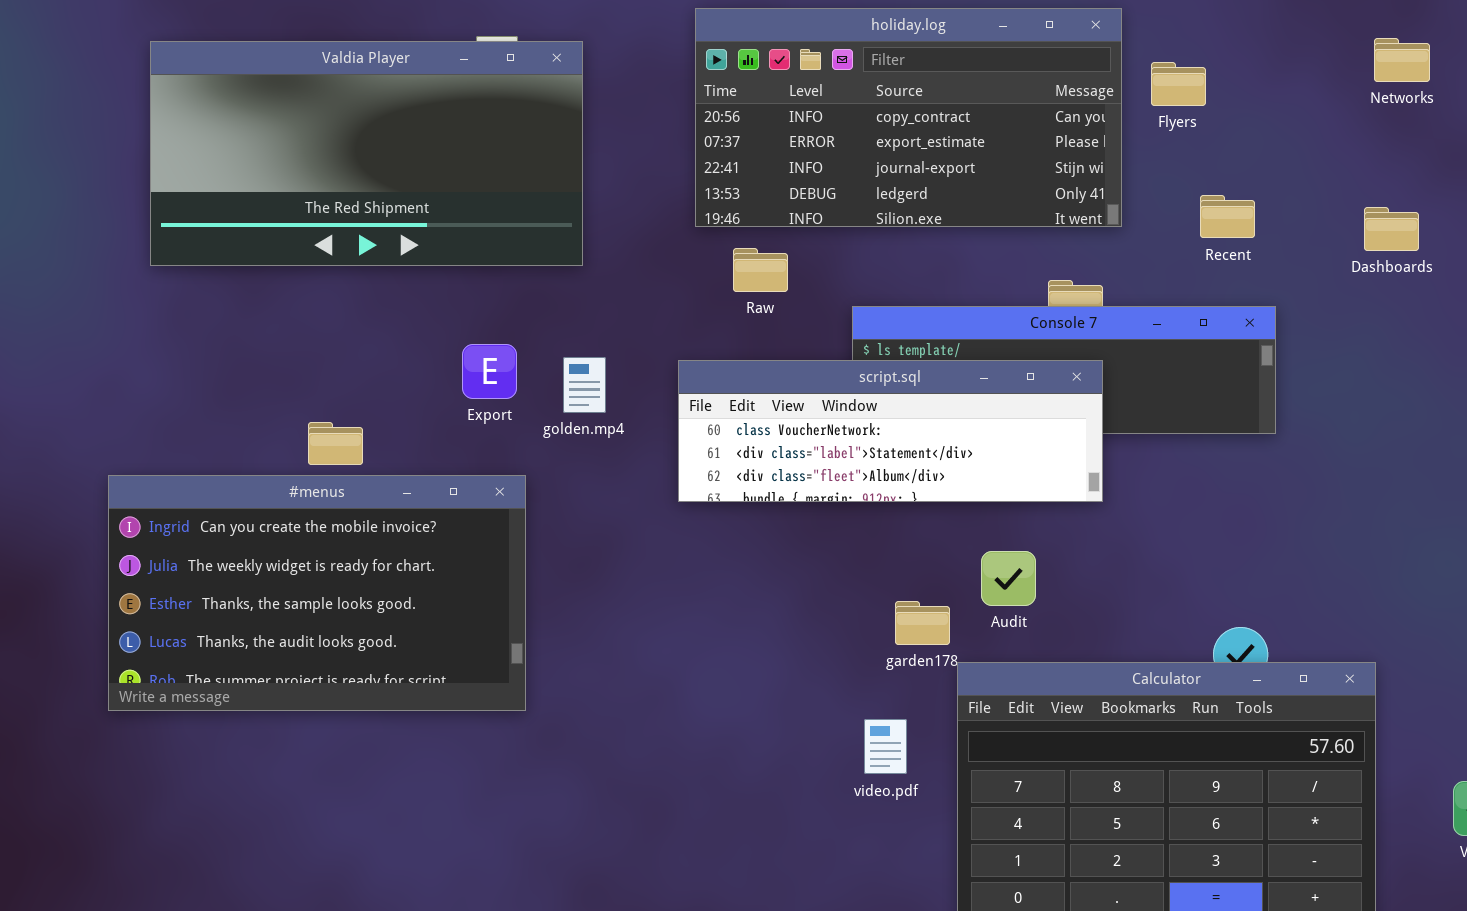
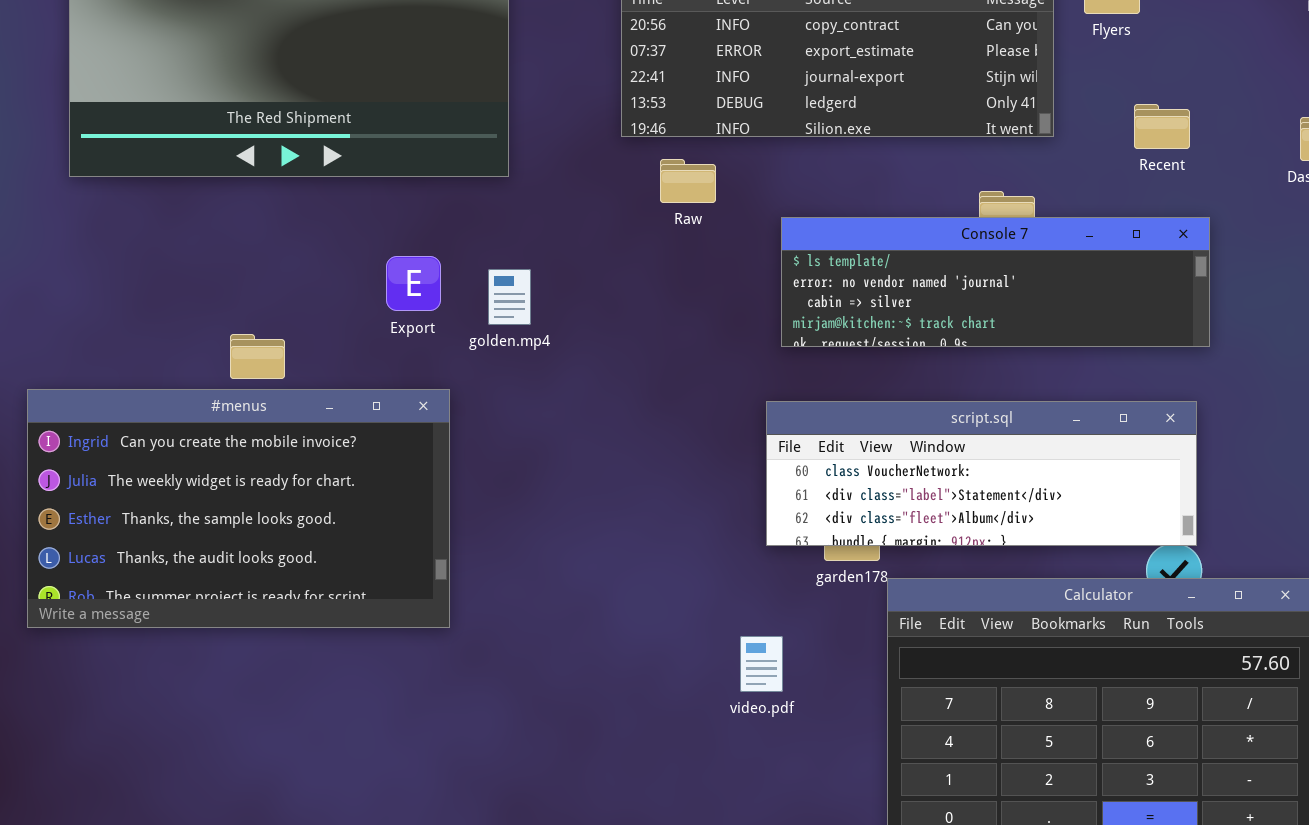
script.sql: [678,360,1103,502] -> [766,401,1197,546], moved
video.pdf: [864,719,907,774] -> [740,636,783,692], moved

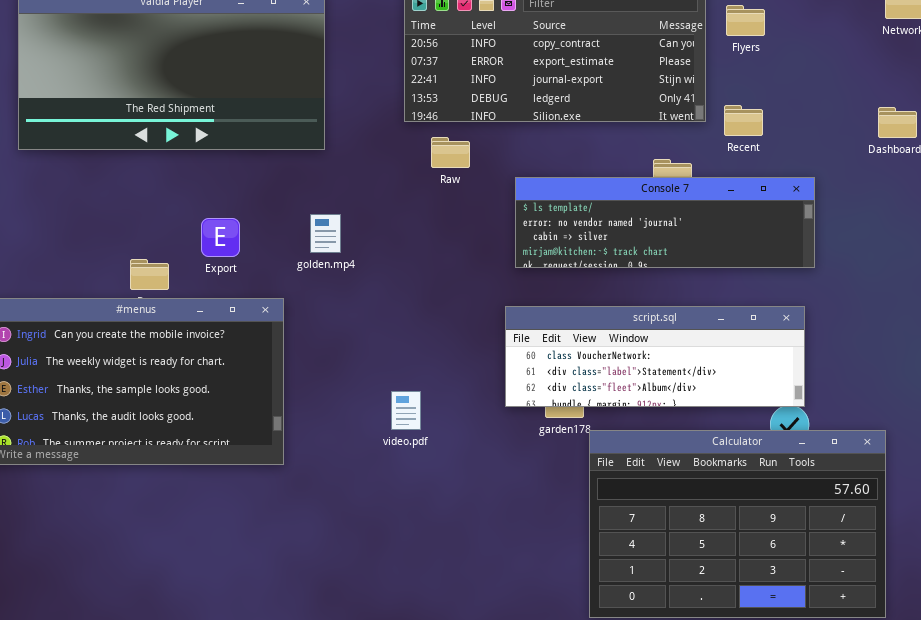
Recent: [1134,104,1190,149] -> [724,105,763,136], moved
Export: [386,256,441,311] -> [201,218,240,257], moved
video.pdf: [740,636,783,692] -> [391,391,421,430], moved

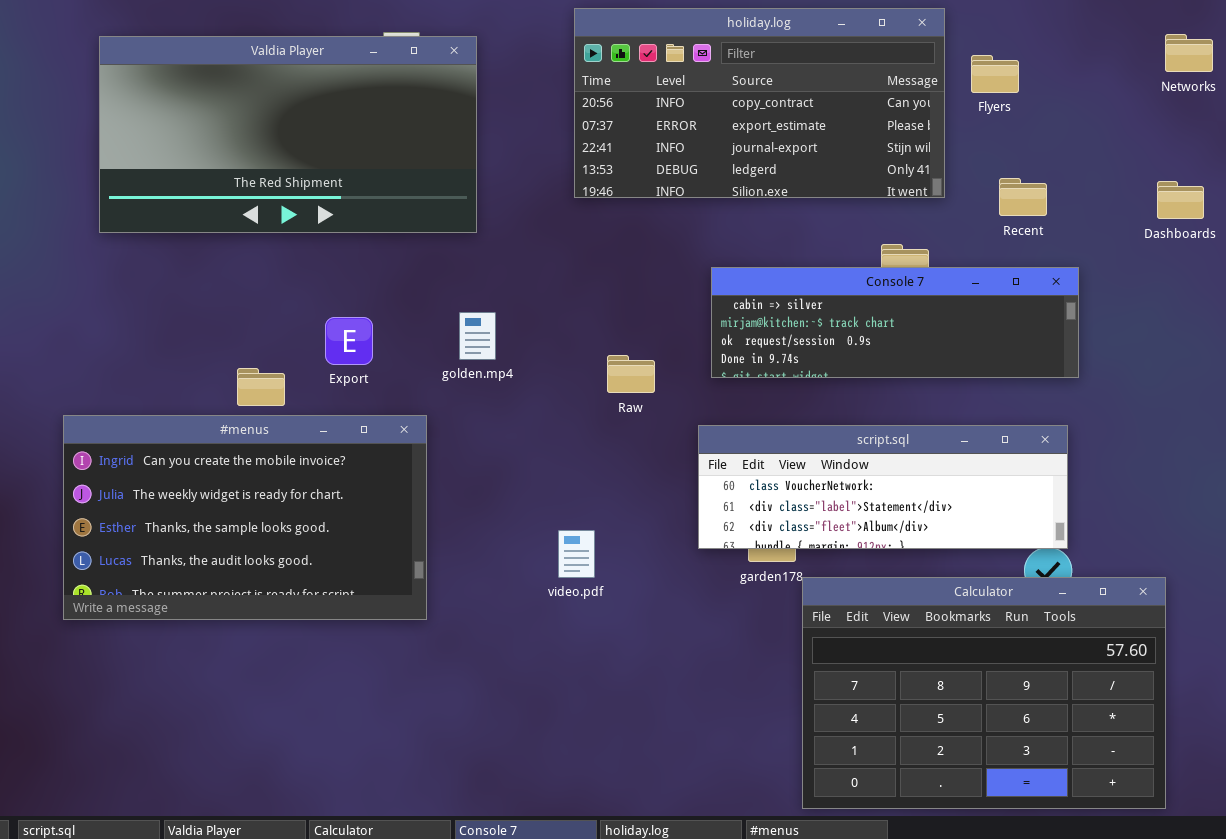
Recent: [724,105,763,136] -> [999,178,1047,216], moved
Raw: [431,137,470,168] -> [607,355,655,393], moved
Console 7: [515,177,815,268] -> [711,267,1079,378], scrolled down 2 rows

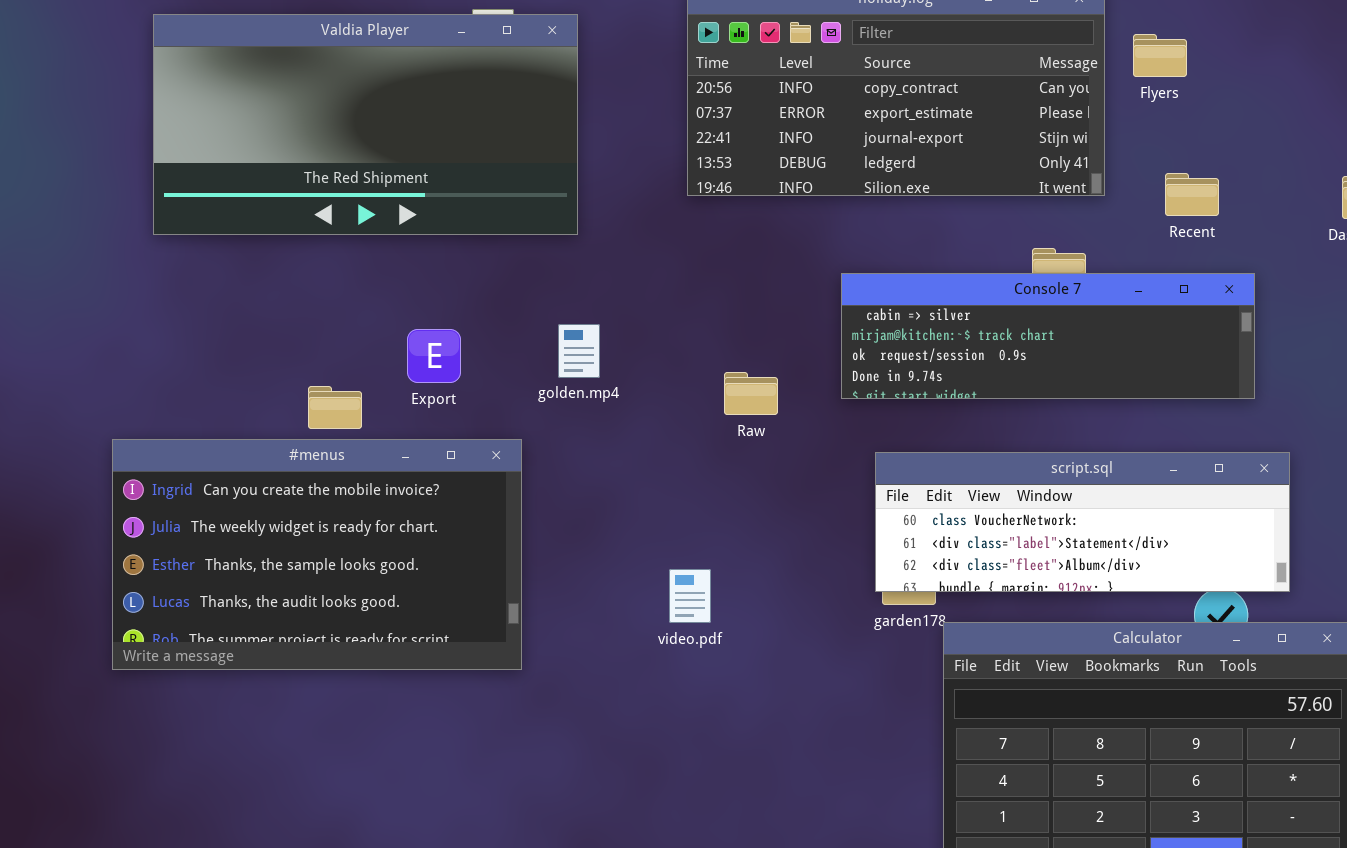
script.sql: [698,425,1068,549] -> [875,452,1290,592], moved

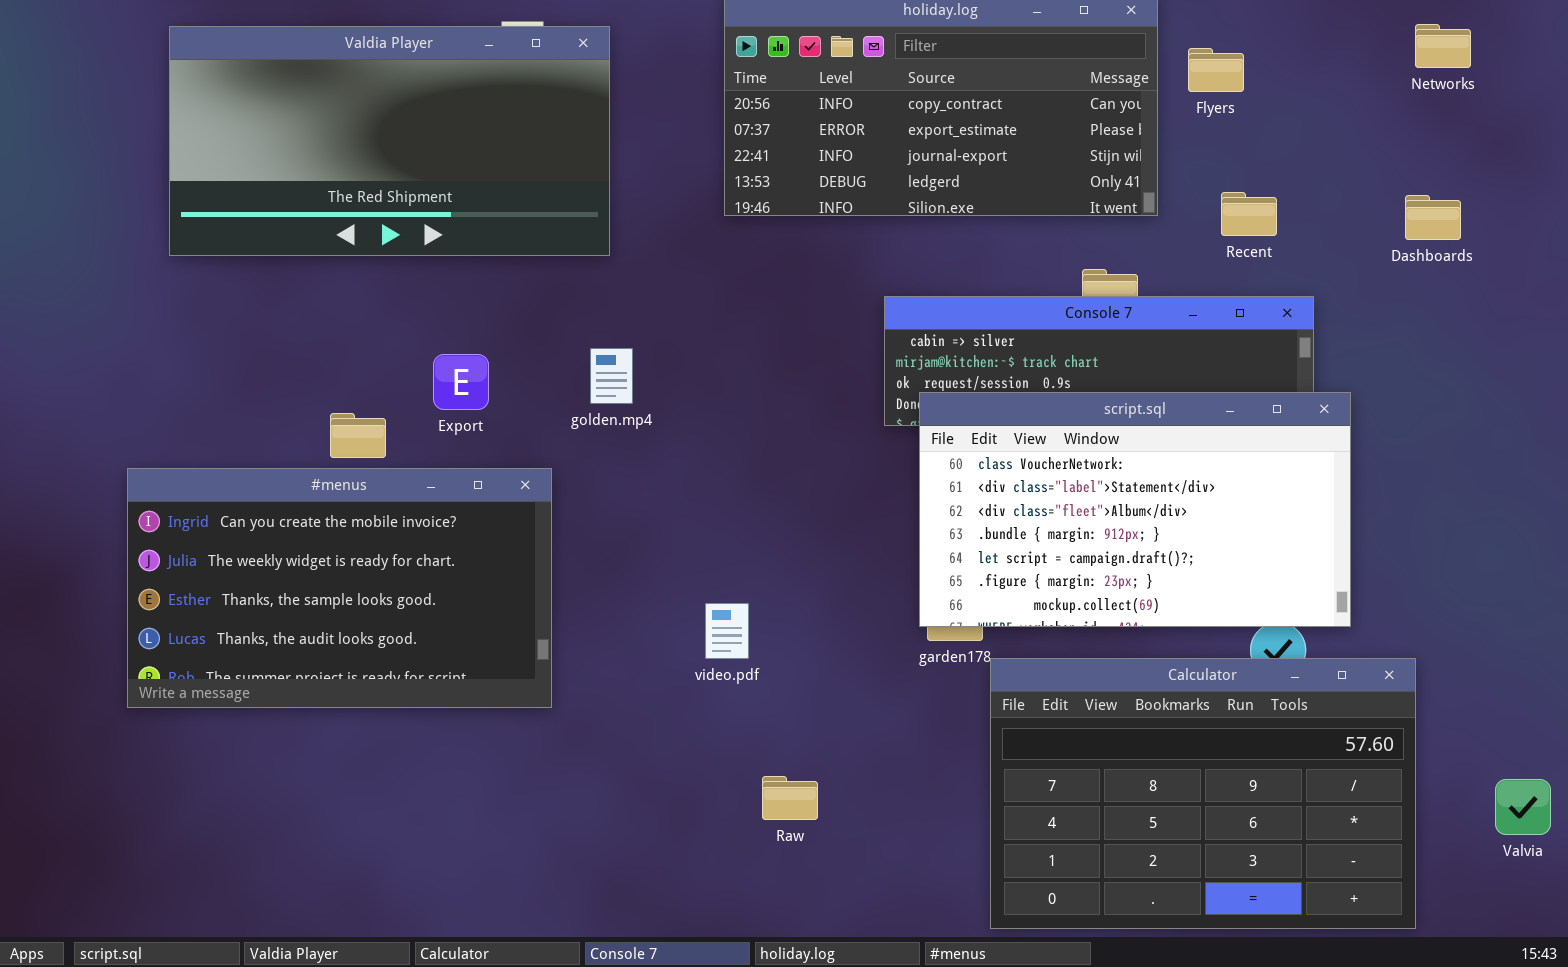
Raw: [724,372,778,415] -> [762,776,818,820], moved
script.sql: [875,452,1290,592] -> [919,392,1351,627], resized

